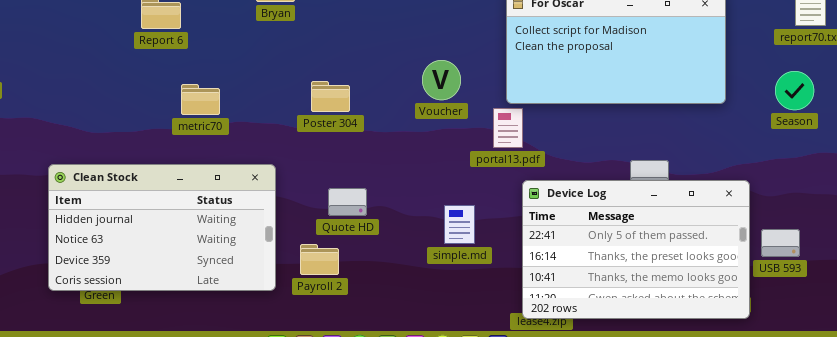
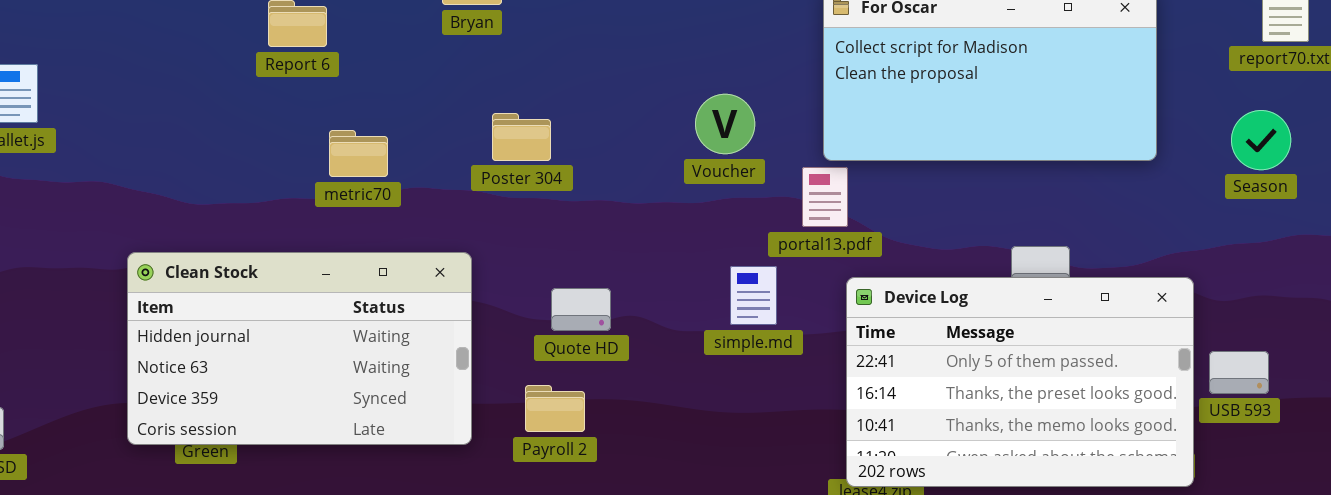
Poster 304: [311,81,350,112] -> [492,113,551,161], moved
simple.md: [444,205,475,244] -> [730,266,777,325], moved
Payroll 2: [300,244,339,275] -> [525,385,585,432], moved

